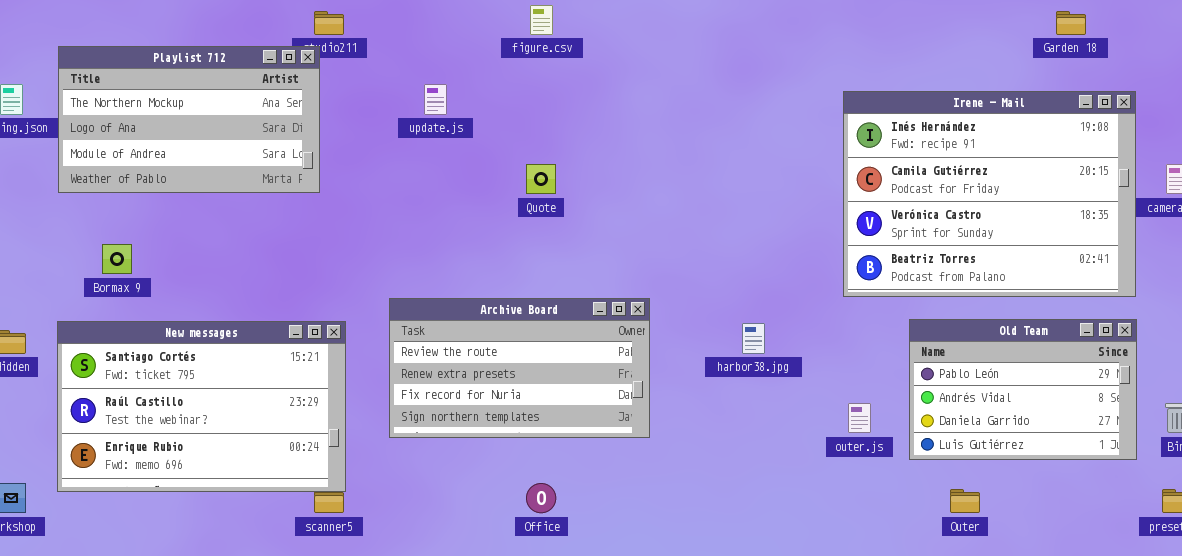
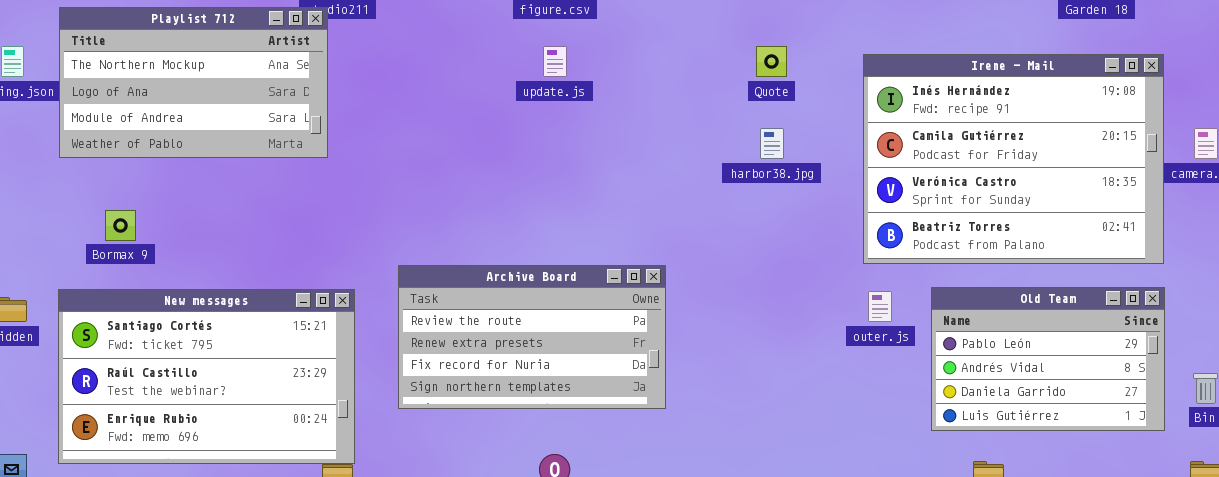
update.js: [424,84,447,115] -> [543,46,567,77], moved
Quote: [526,164,556,194] -> [756,46,787,77], moved
harbor38.jpg: [742,323,765,354] -> [760,128,784,159], moved
outer.js: [848,403,871,433] -> [868,291,892,322], moved

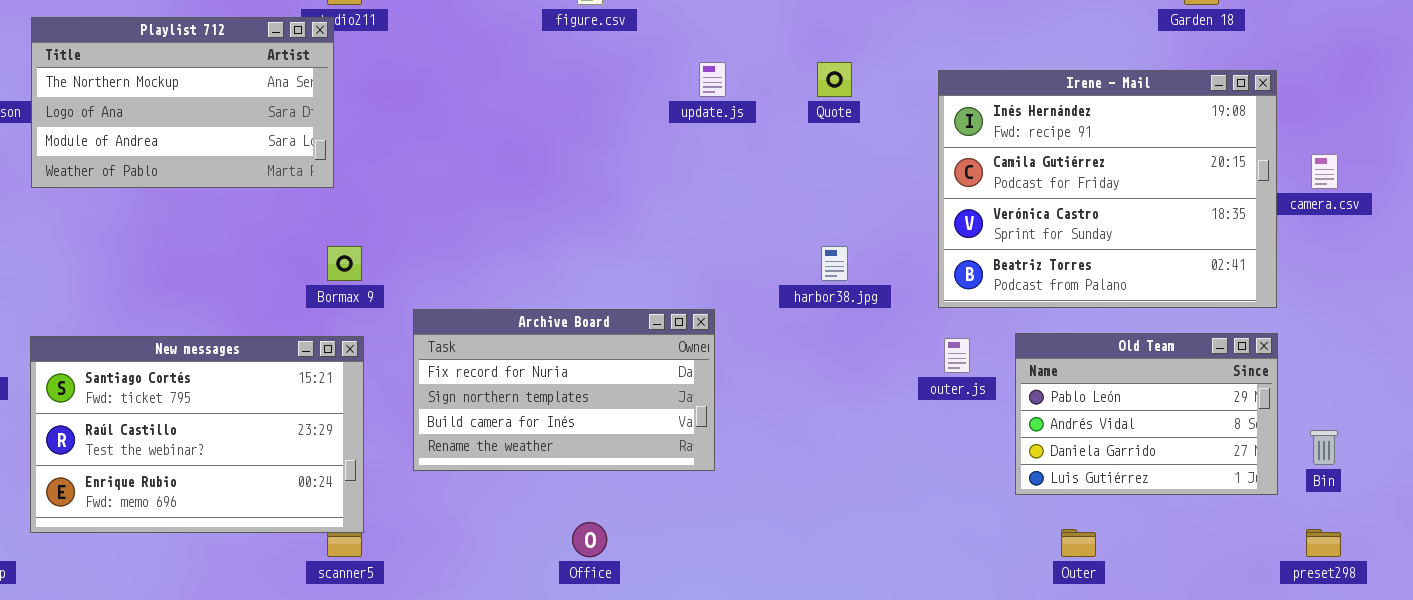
update.js: [543,46,567,77] -> [699,62,726,97], moved
harbor38.jpg: [760,128,784,159] -> [821,246,848,281], moved
Bormax 9: [105,210,136,241] -> [327,246,362,281], moved
Archive Board: [398,265,666,409] -> [413,309,715,471], scrolled down 2 rows

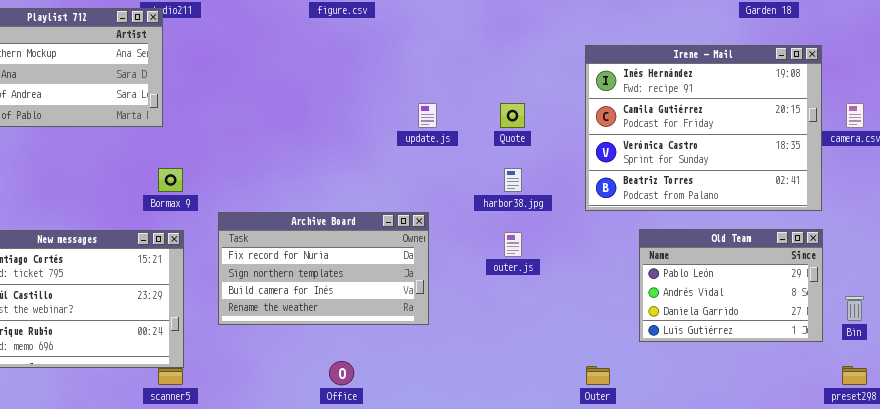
update.js: [699,62,726,97] -> [418,103,437,128], moved
Quote: [817,62,852,97] -> [500,103,525,128], moved
outer.js: [944,338,970,373] -> [504,232,522,257], moved
Outer: [1061,529,1096,557] -> [586,366,610,385], moved

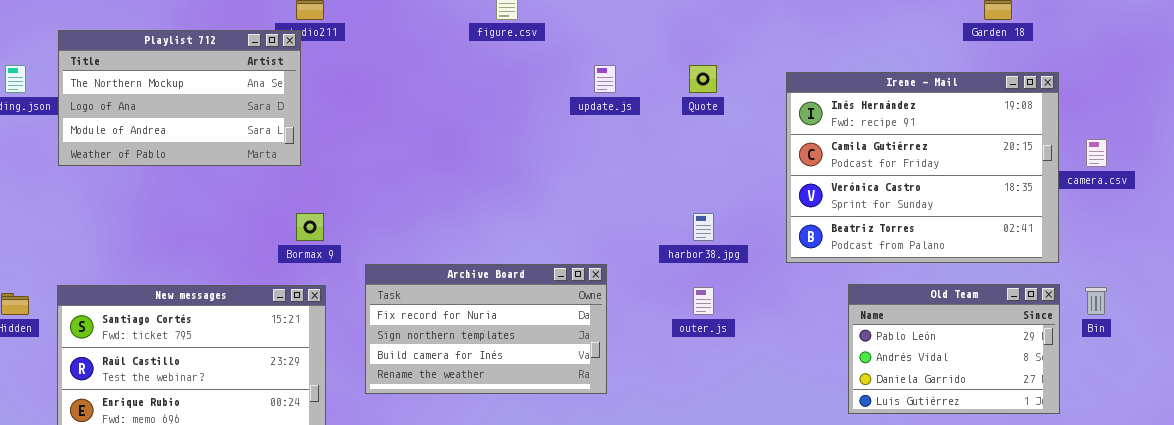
update.js: [418,103,437,128] -> [594,65,616,93], moved
Quote: [500,103,525,128] -> [689,65,717,93], moved
Bin: [845,296,864,321] -> [1085,287,1107,315], moved

